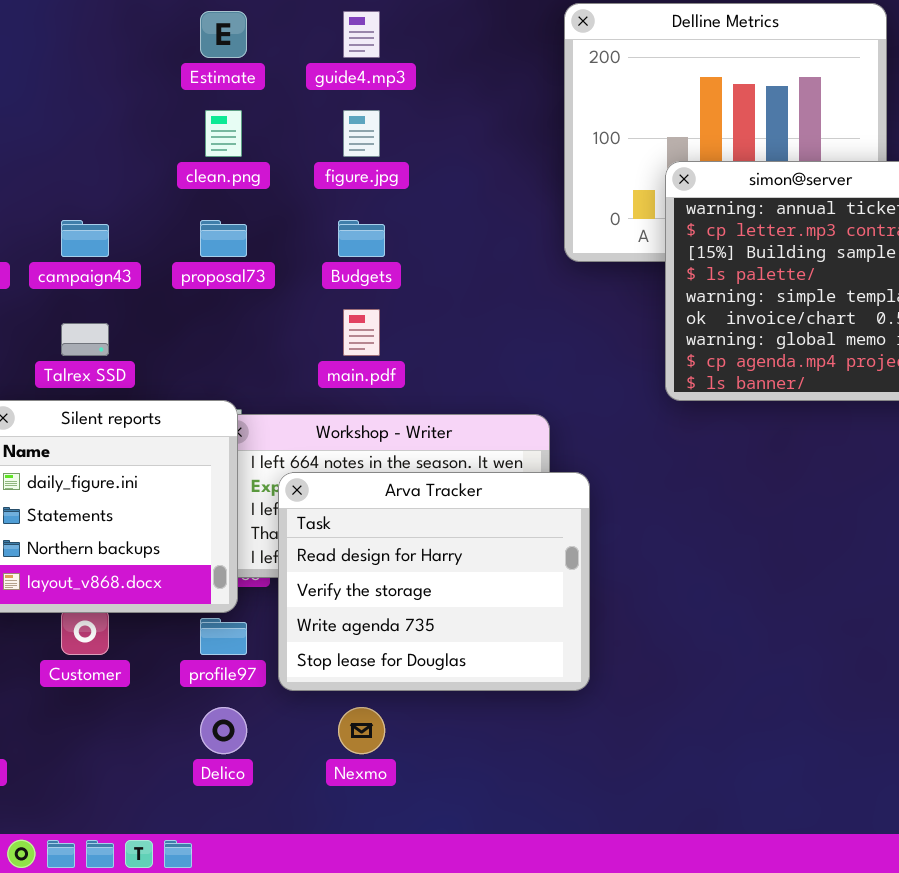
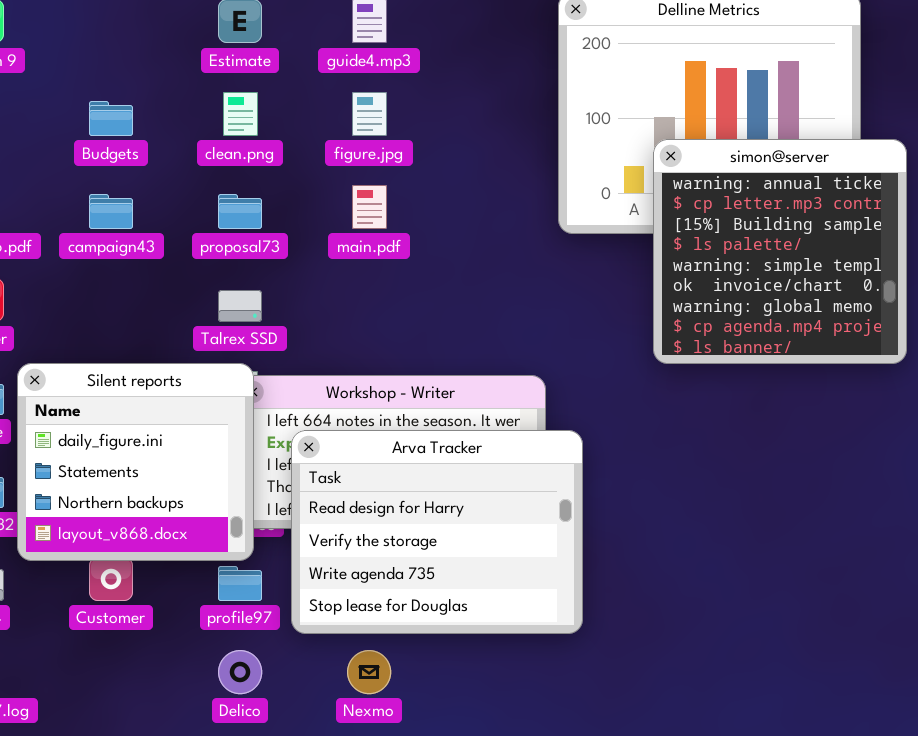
Budgets: [338,220,385,257] -> [89,101,133,136], moved
main.pdf: [343,309,380,356] -> [352,185,387,229], moved
Talrex SSD: [61,323,109,356] -> [218,290,262,322], moved

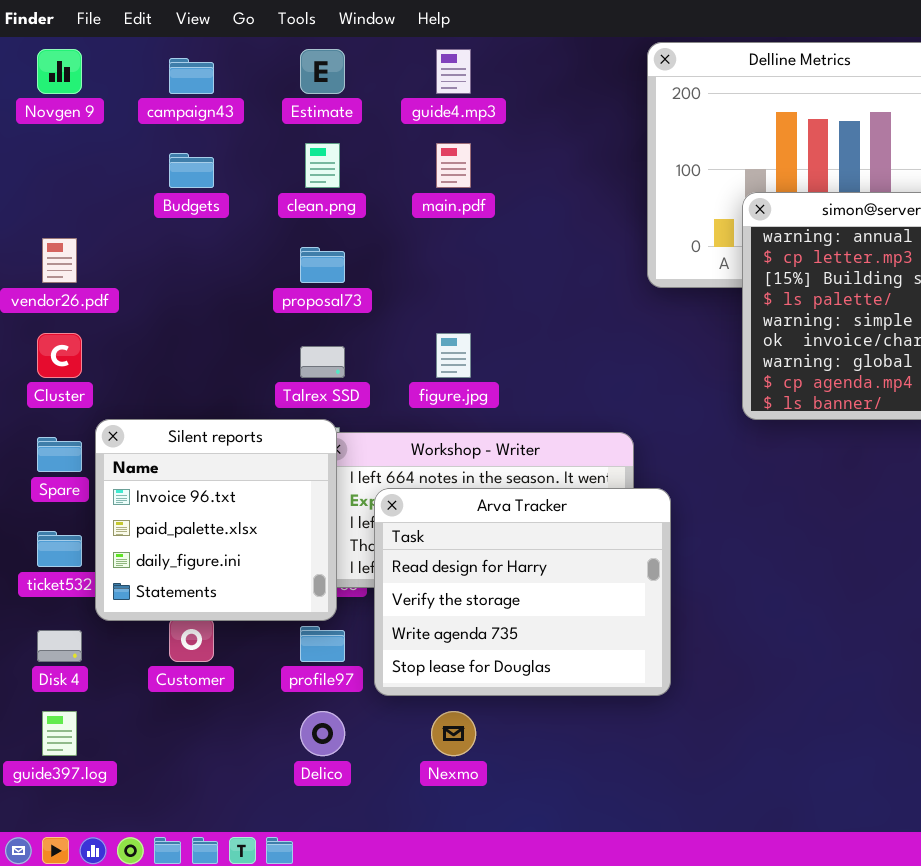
figure.jpg: [352,92,387,136] -> [436,333,471,378], moved
main.pdf: [352,185,387,229] -> [436,143,471,188], moved
campaign43: [89,194,133,229] -> [169,58,214,94], moved
Silent reports: [17,363,254,561] -> [95,419,337,621], scrolled up 2 rows

